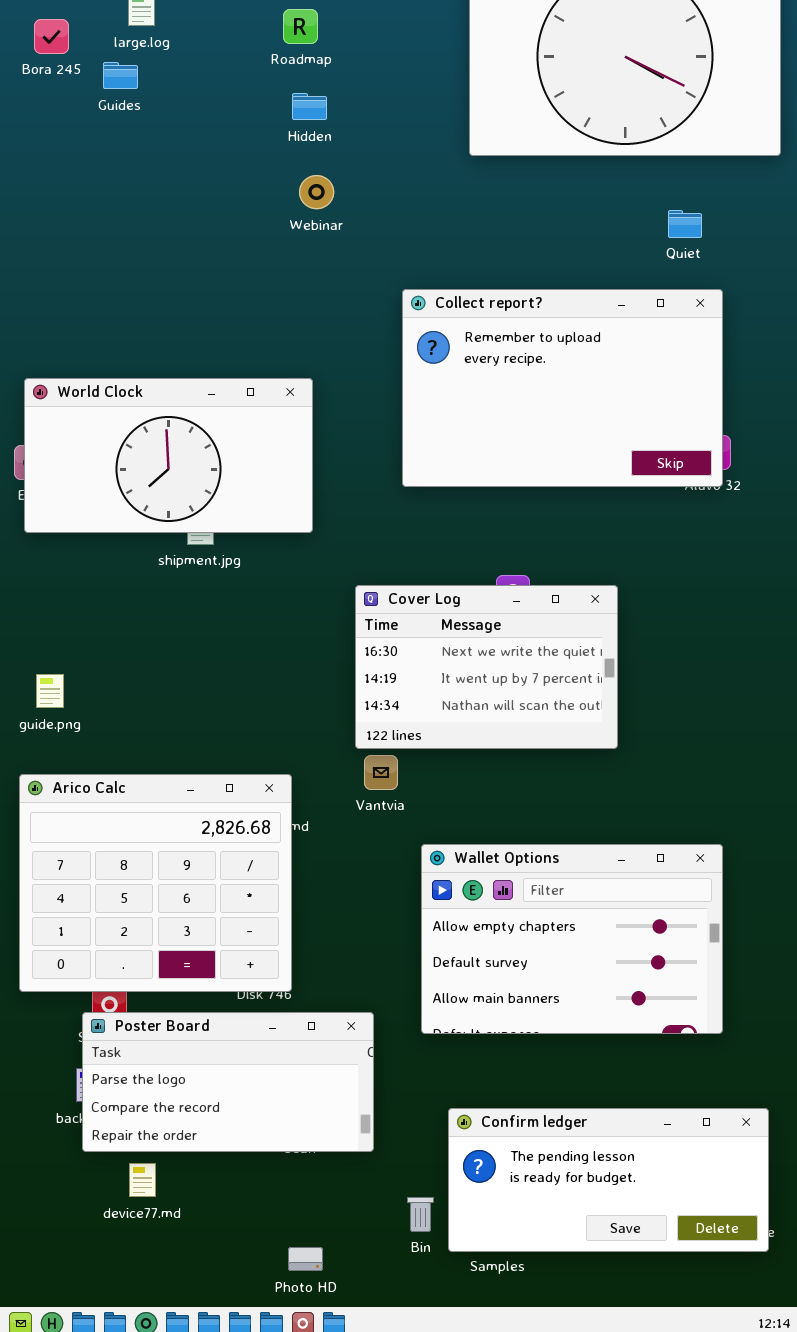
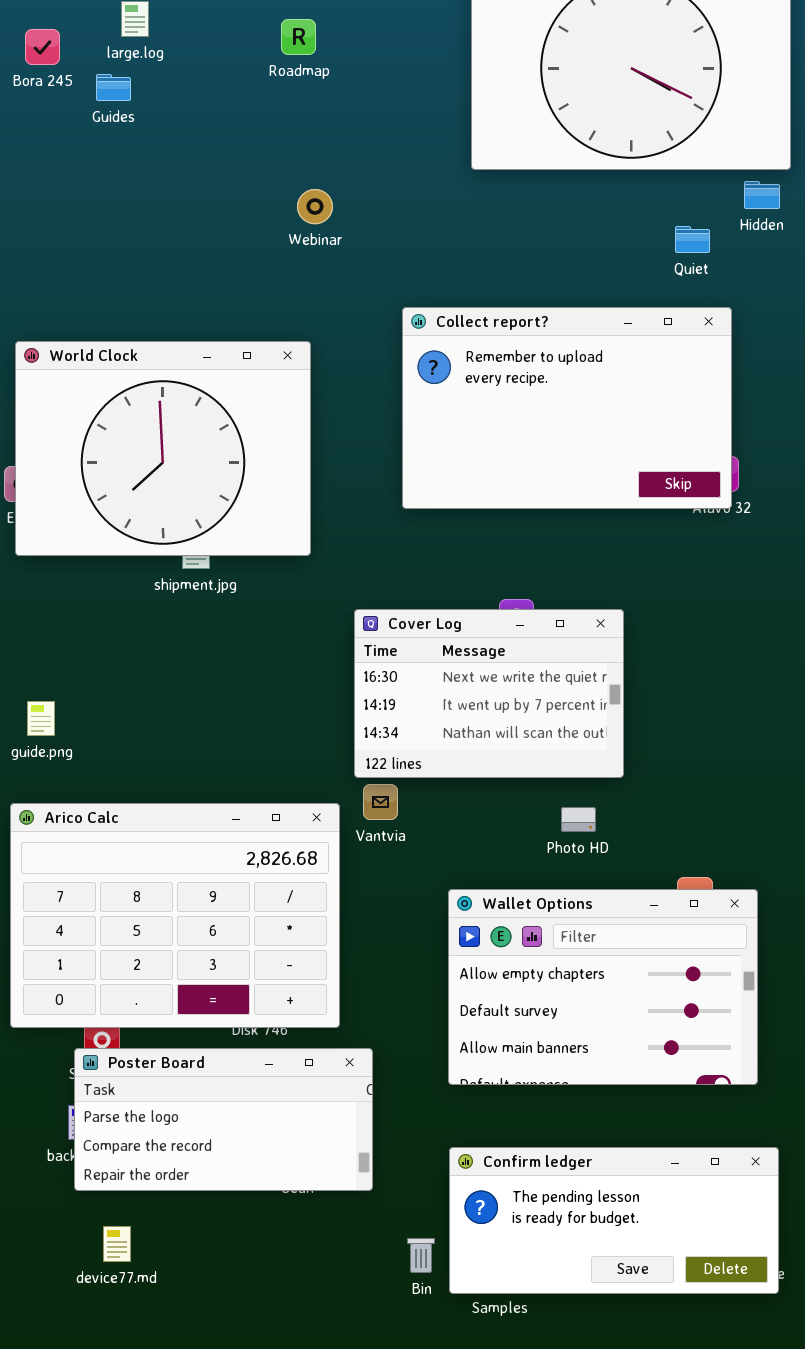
Hidden: [292,93,327,120] -> [744,181,780,209], moved
World Clock: [24,378,313,533] -> [15,341,311,556], resized
Arico Calc: [19,774,292,992] -> [10,803,340,1028], resized
Wallet Options: [421,844,723,1034] -> [448,889,758,1085], moved
device77.md: [129,1163,156,1197] -> [103,1226,131,1262], moved
Photo HD: [288,1247,323,1271] -> [561,807,596,832], moved

